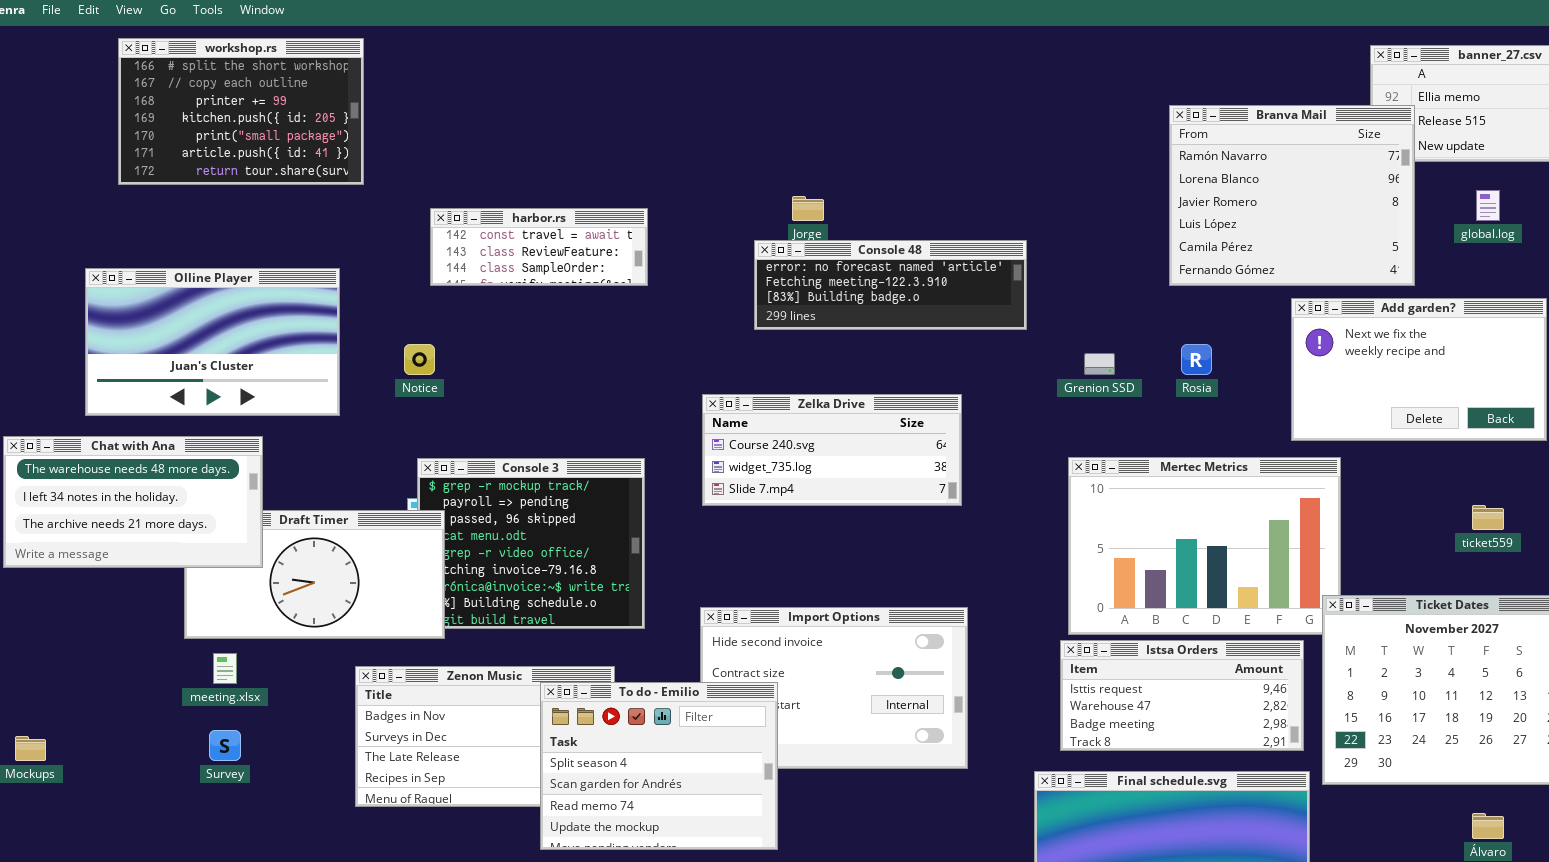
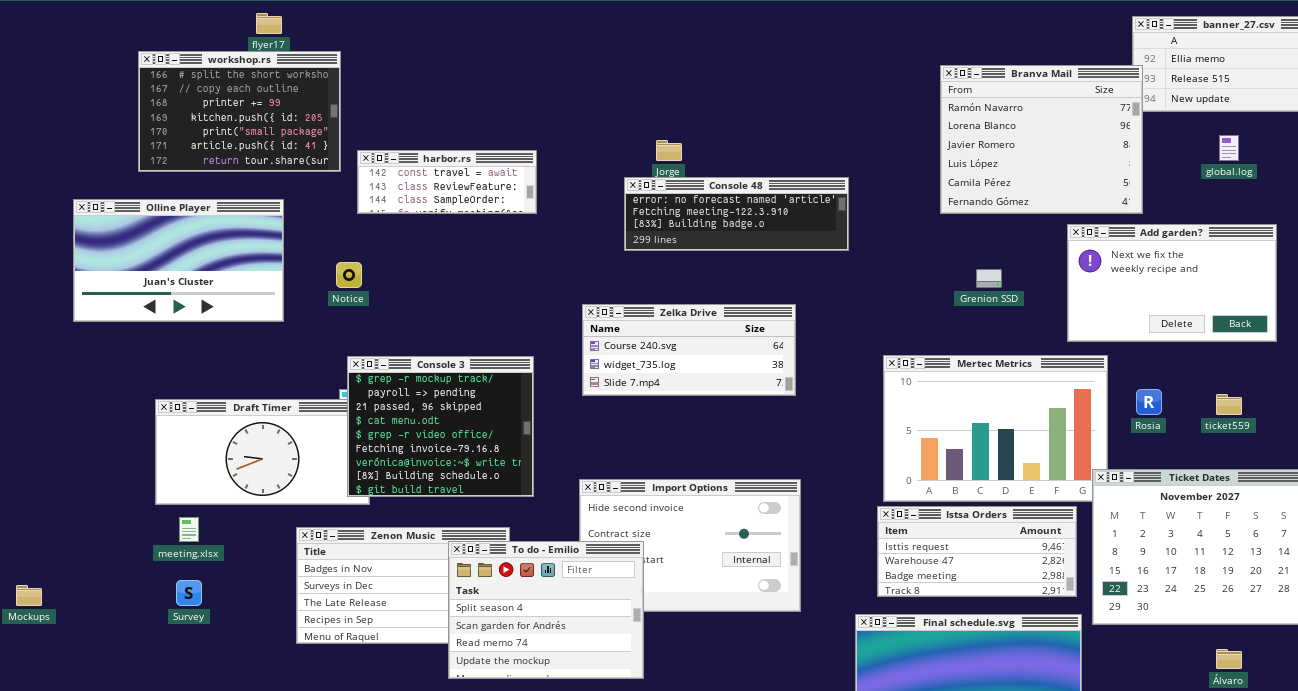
workshop.rs: [118,38,364,185] -> [138,51,341,172], moved
Branva Mail: [1169,105,1415,286] -> [940,65,1143,214], moved
Rosia: [1181,344,1212,375] -> [1136,389,1162,415], moved
Grenion SSD: [1084,353,1115,375] -> [976,269,1002,288], moved
Chat with Ana: [3,436,263,568] -> none, closed
Console 3: [417,458,645,629] -> [347,356,534,497], raised

